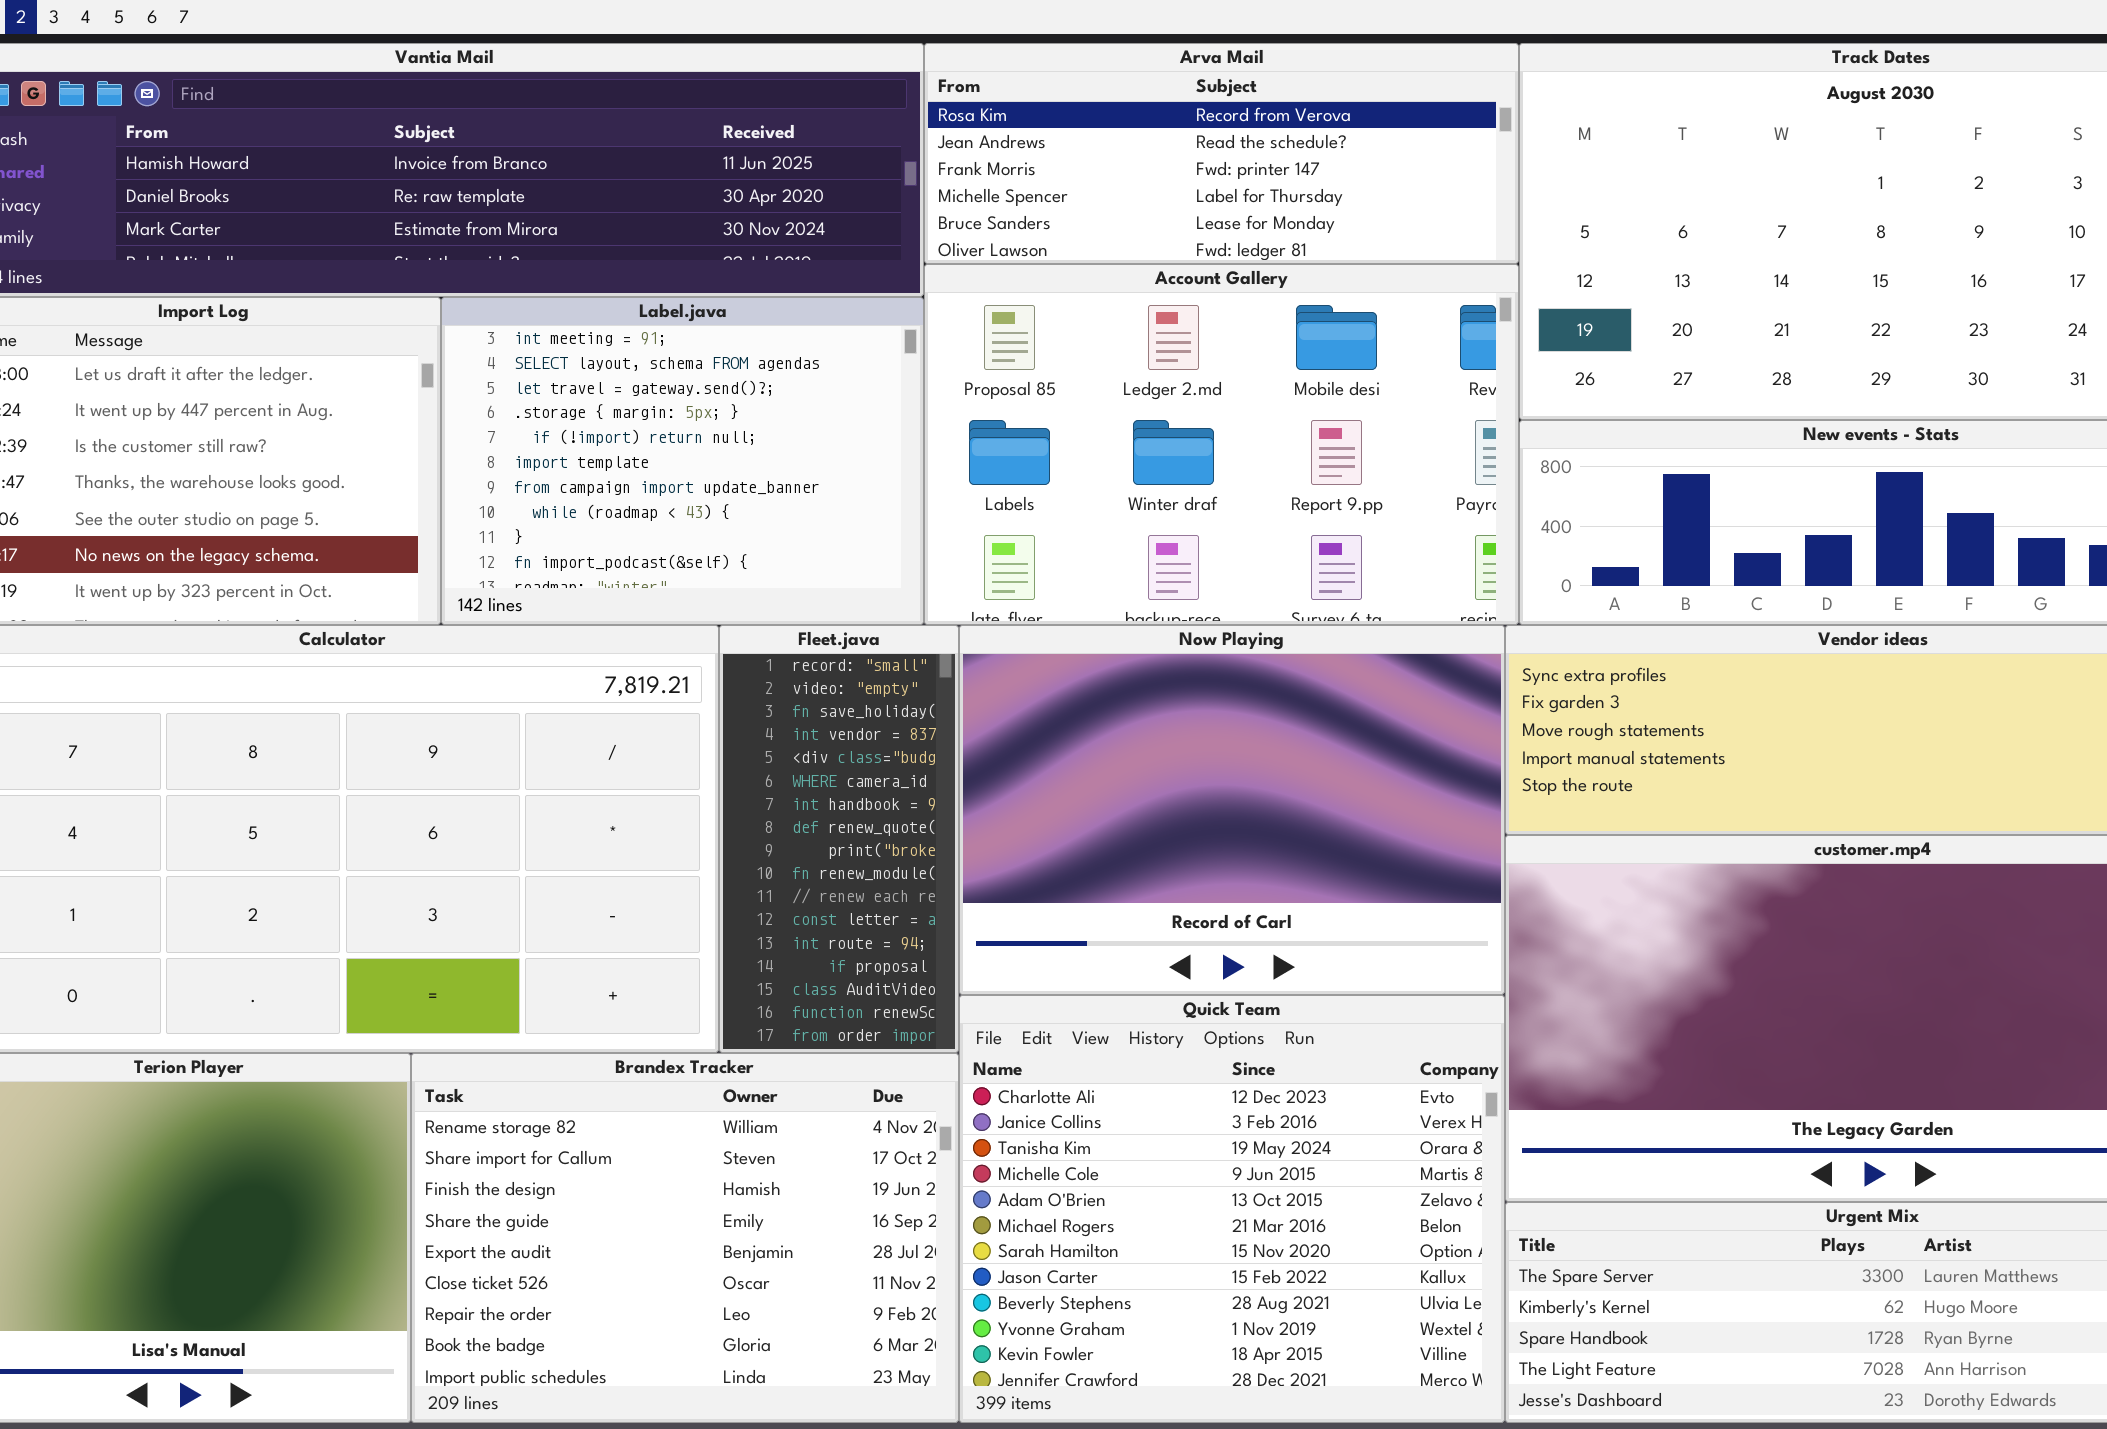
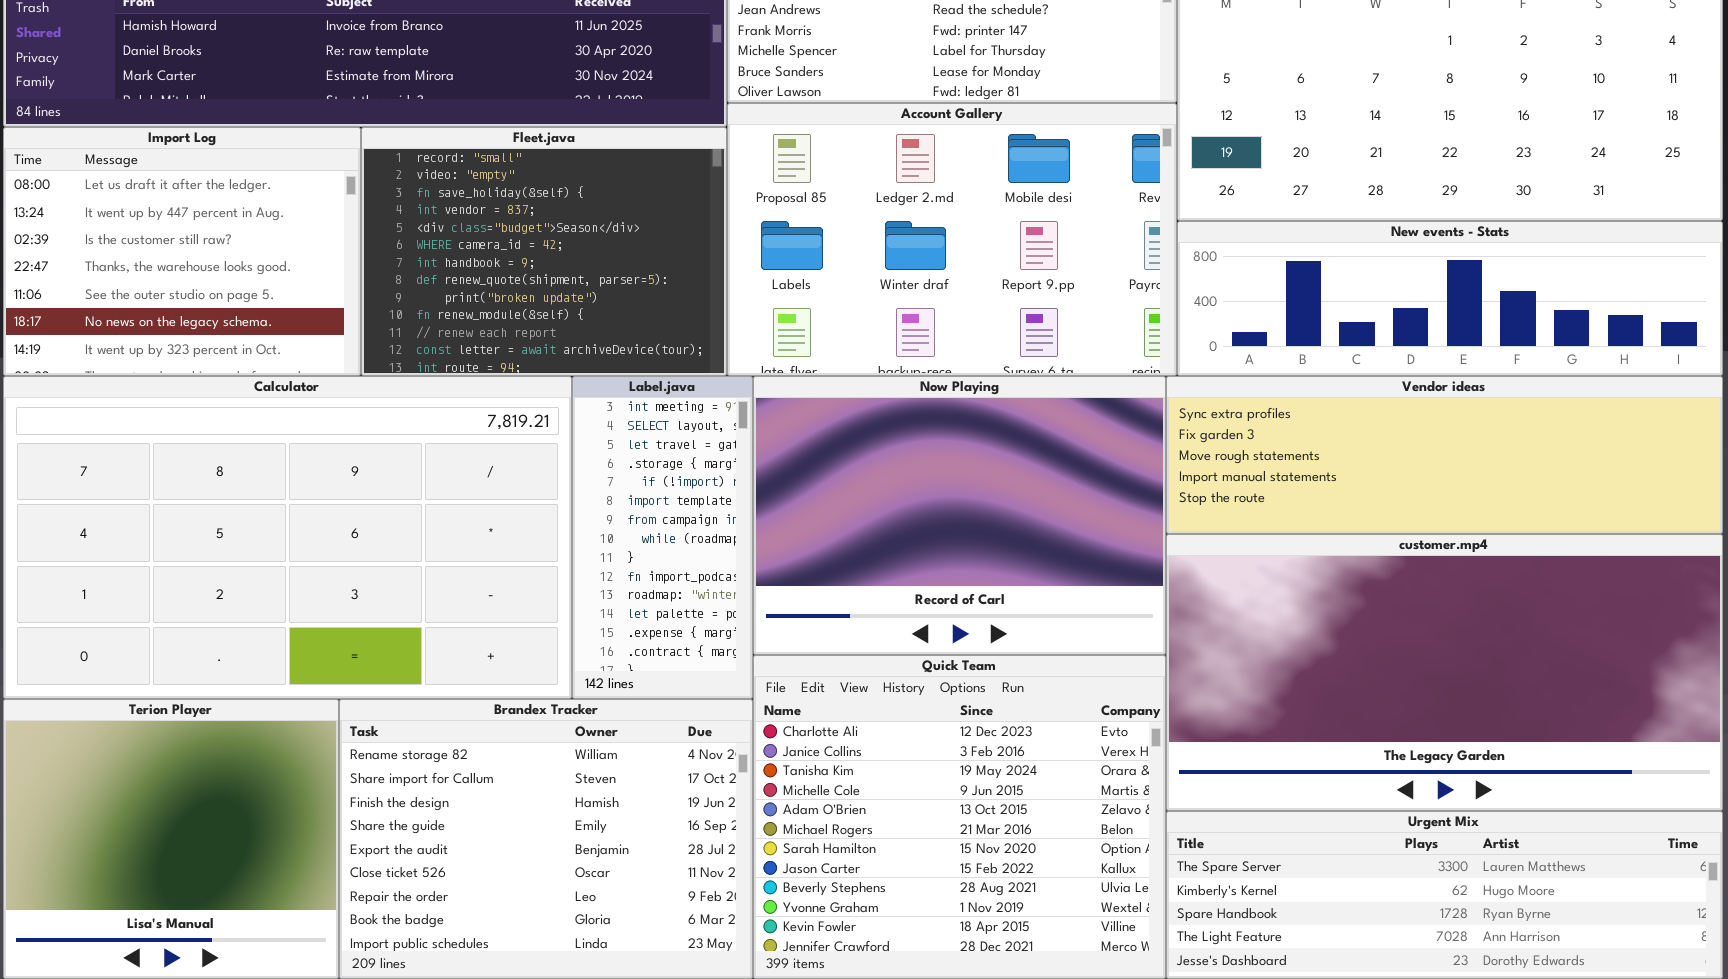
Label.java: [441,297,924,625] -> [572,376,753,699], moved, resized
Fleet.java: [719,625,959,1053] -> [361,127,727,376], moved, resized

